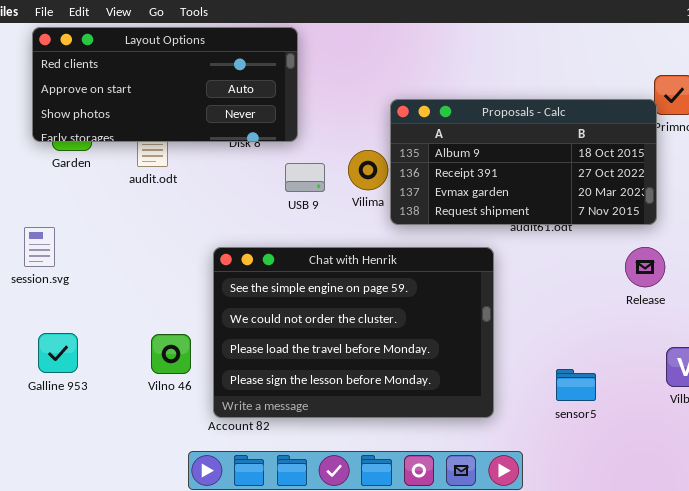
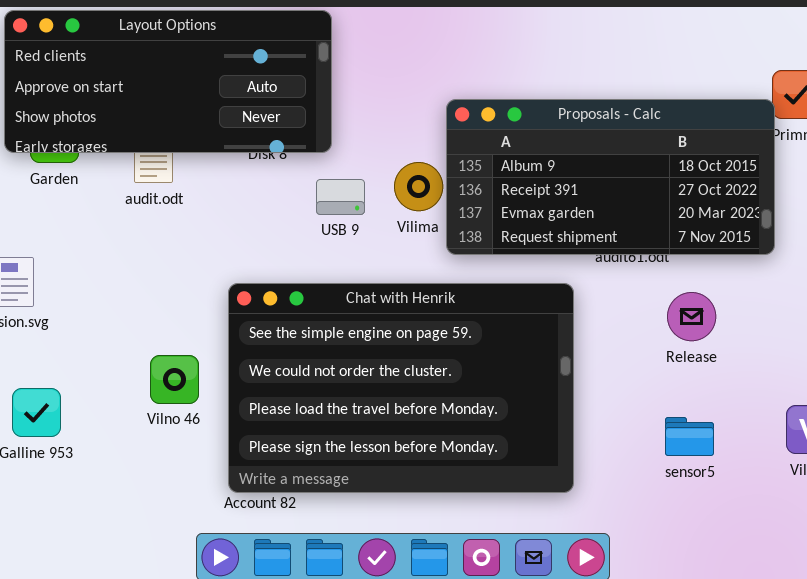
Release: [625,247,665,287] -> [667,292,716,341], moved
Vilno 46: [151,334,191,374] -> [150,355,199,404], moved
sensor5: [556,369,596,401] -> [665,417,714,456], moved

